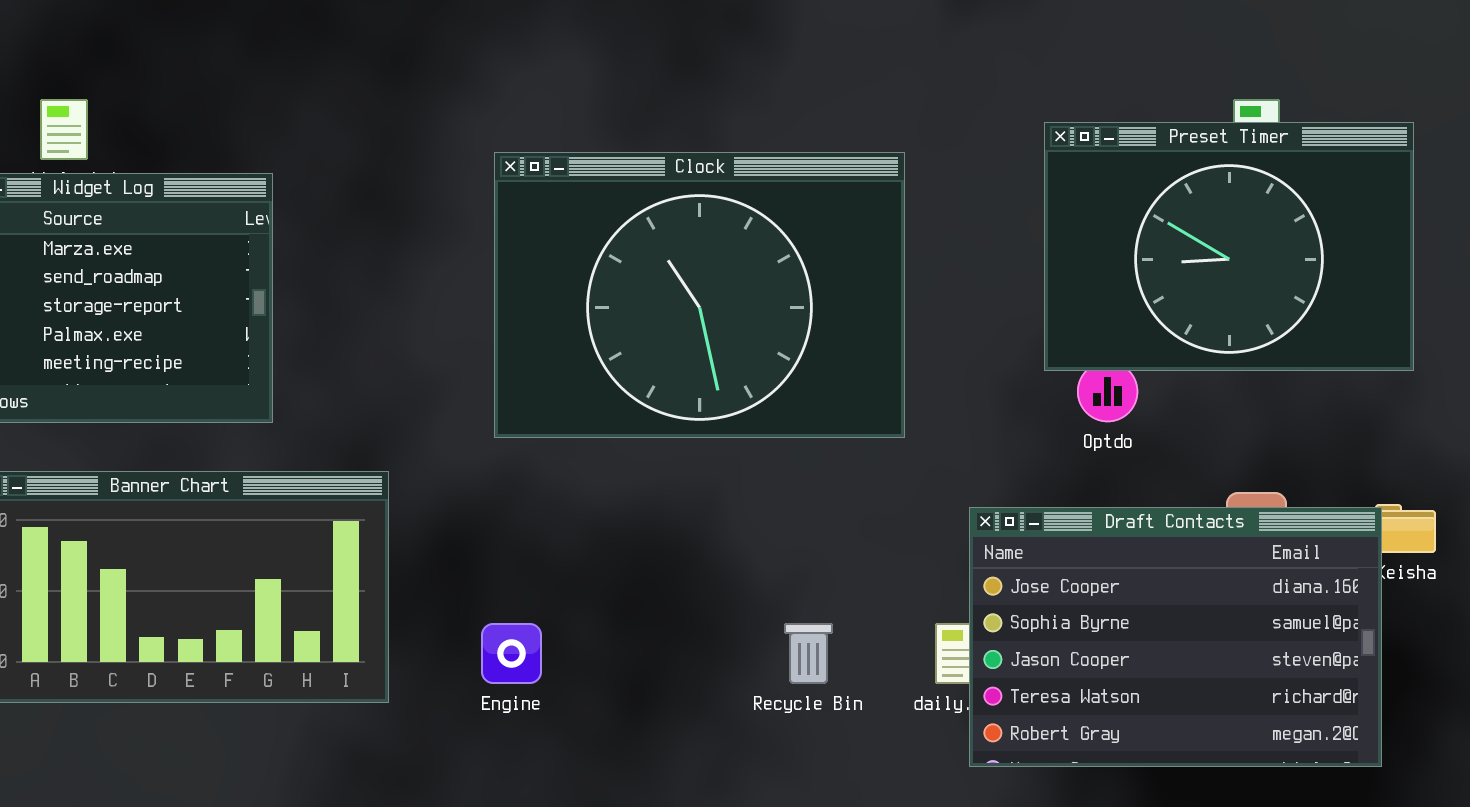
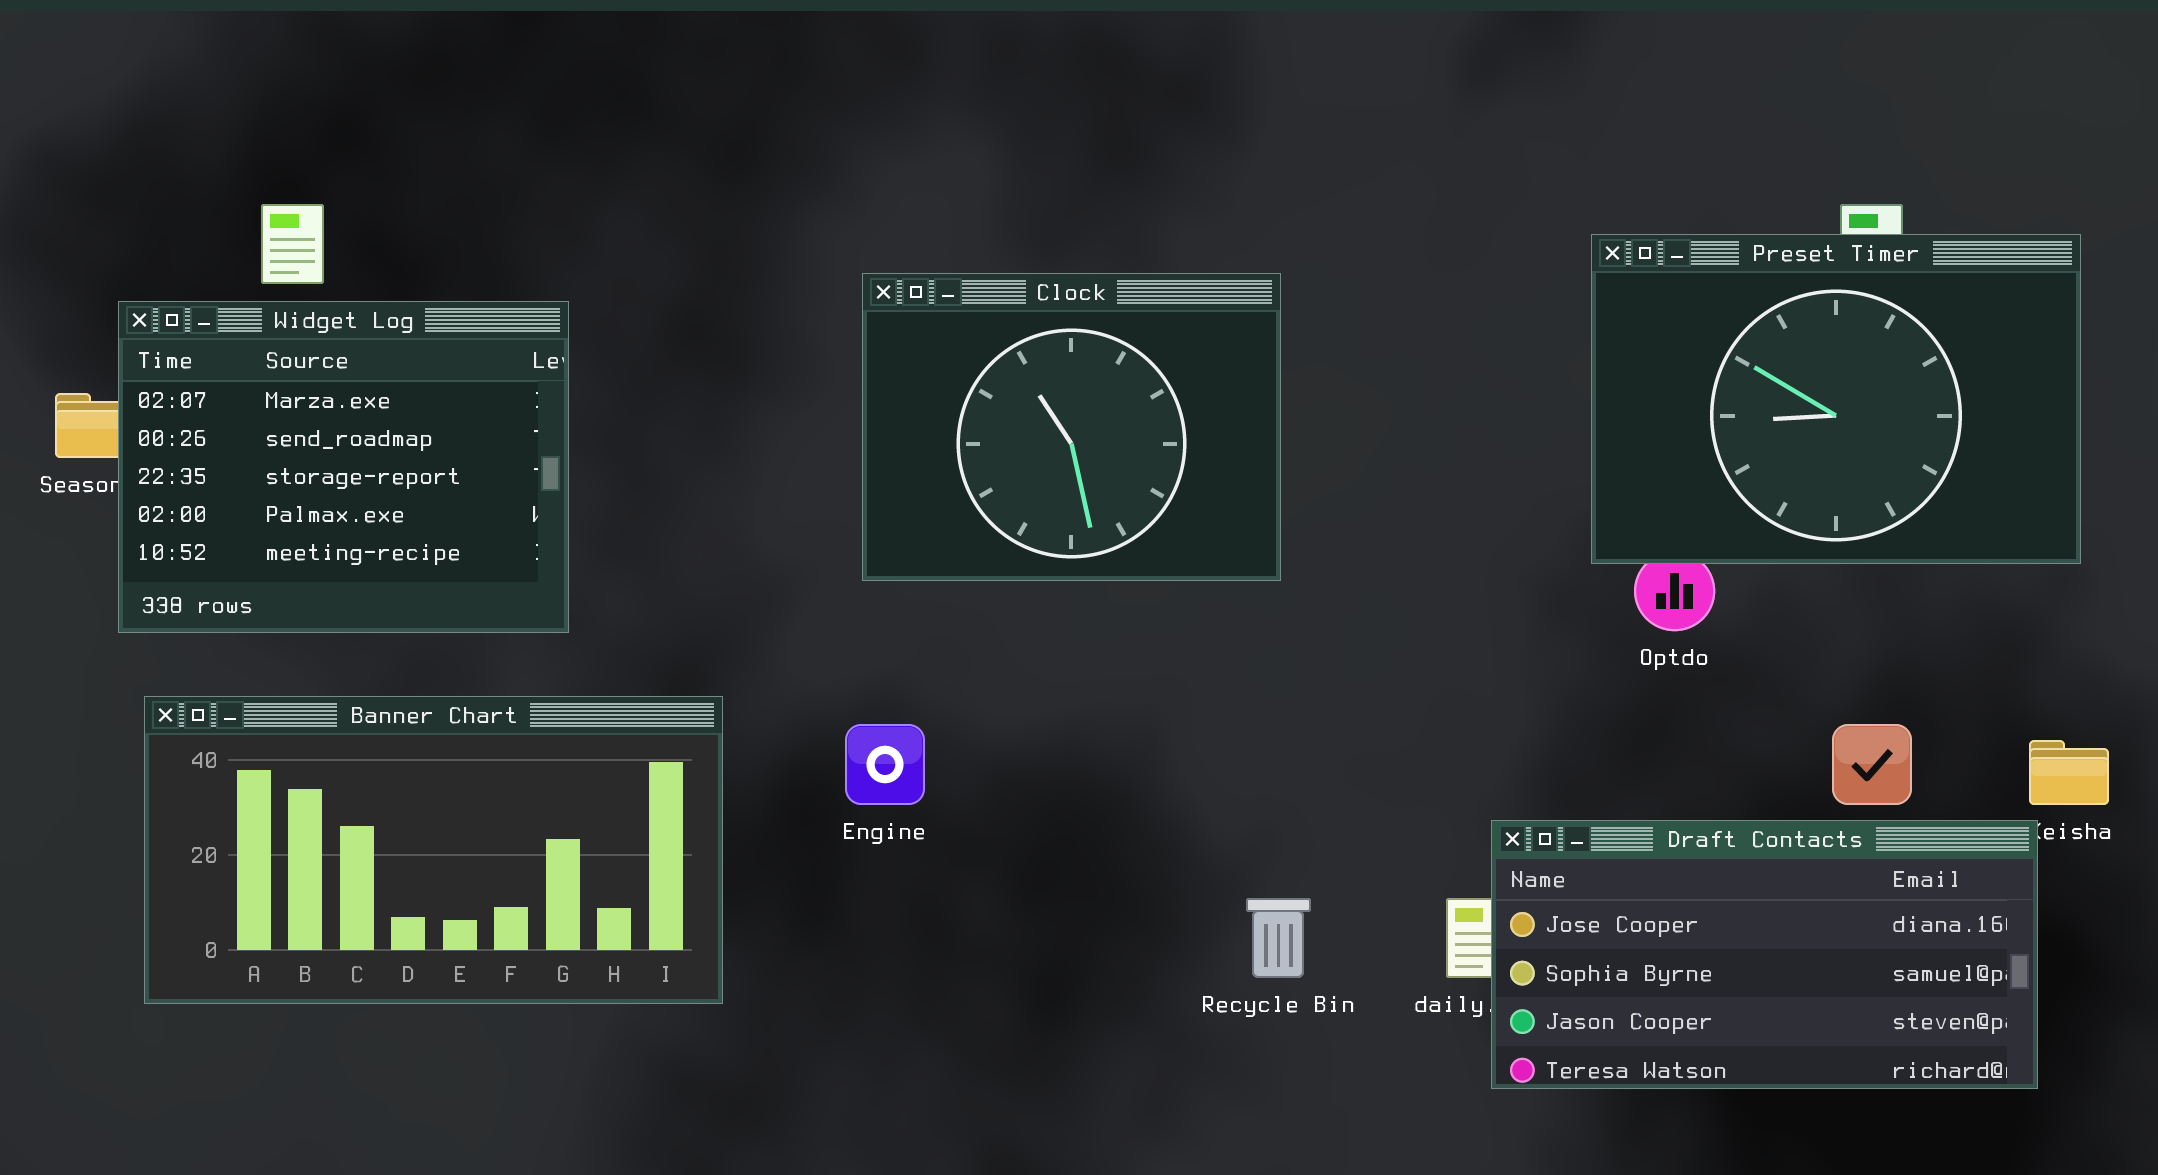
Clock: [494,152,905,438] -> [862,273,1281,581], resized
Draft Contacts: [969,507,1382,767] -> [1491,820,2038,1089], resized
Engine: [481,623,542,684] -> [845,724,925,805], moved

